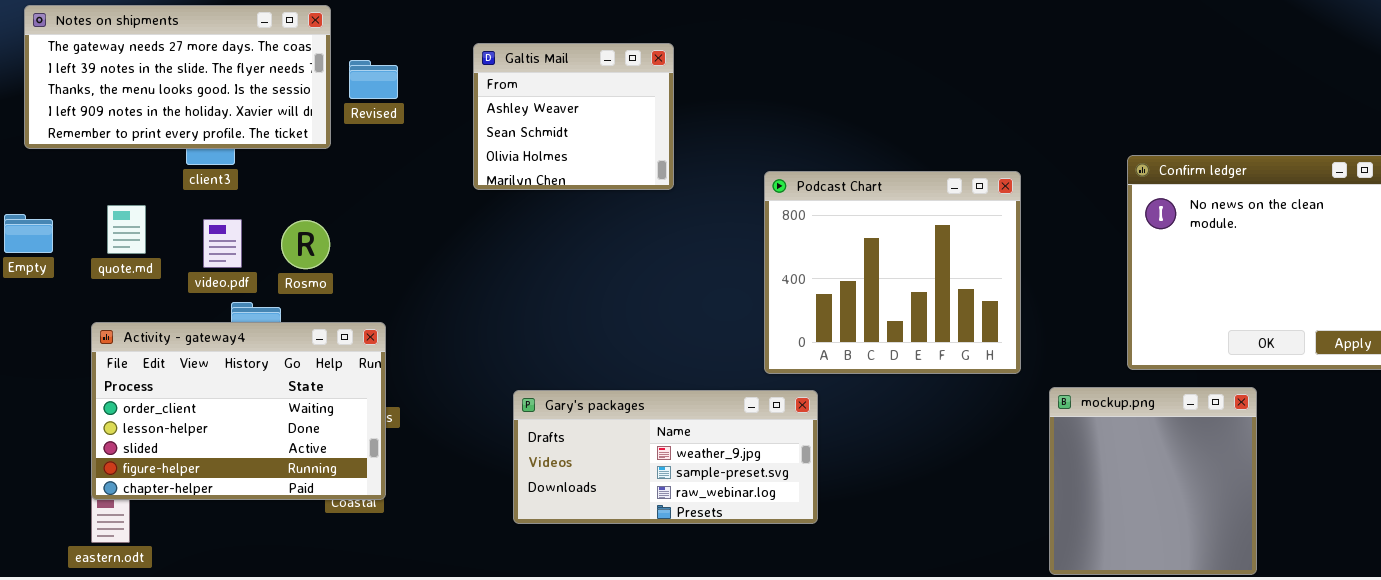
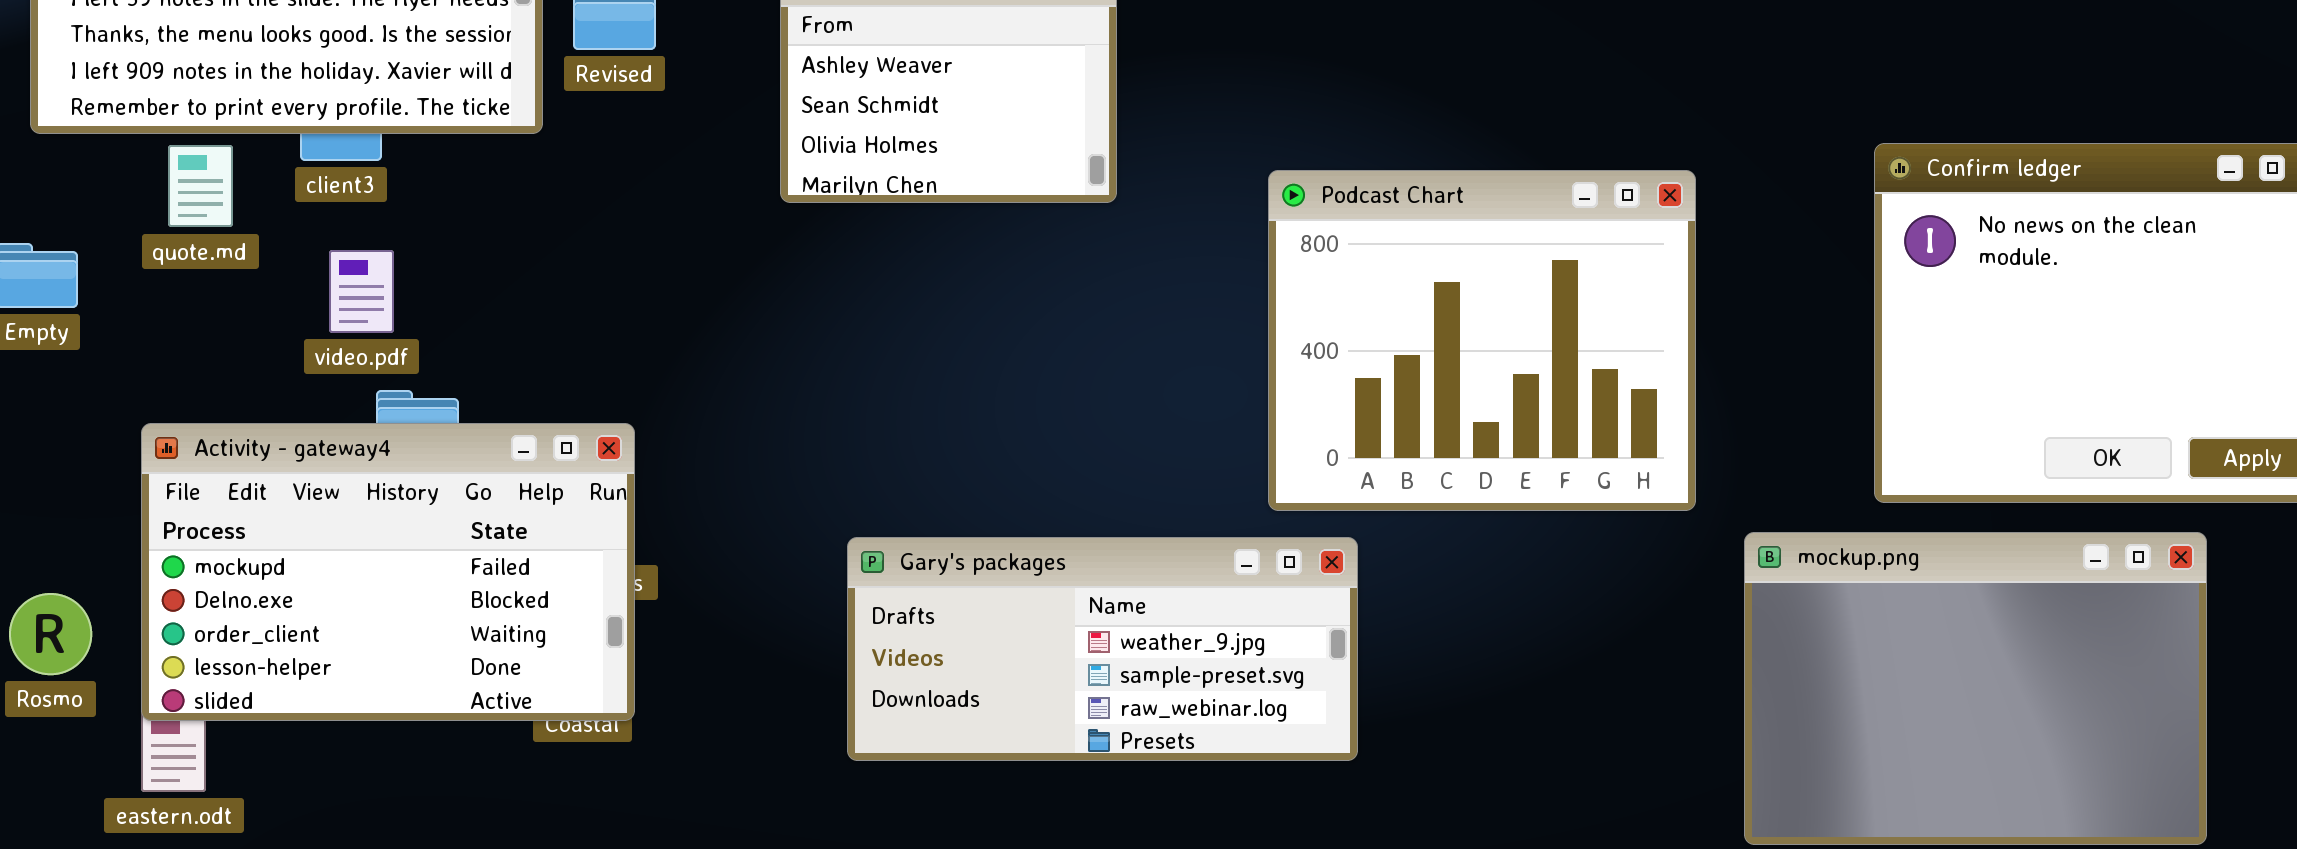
quote.md: [107,205,146,254] -> [168,145,233,227], moved
Rosmo: [281,220,330,269] -> [9,593,92,675], moved
Activity - gateway4: [91,322,386,500] -> [141,423,635,721], scrolled up 2 rows
mockup.png: [1049,387,1257,575] -> [1744,532,2207,845], resized

